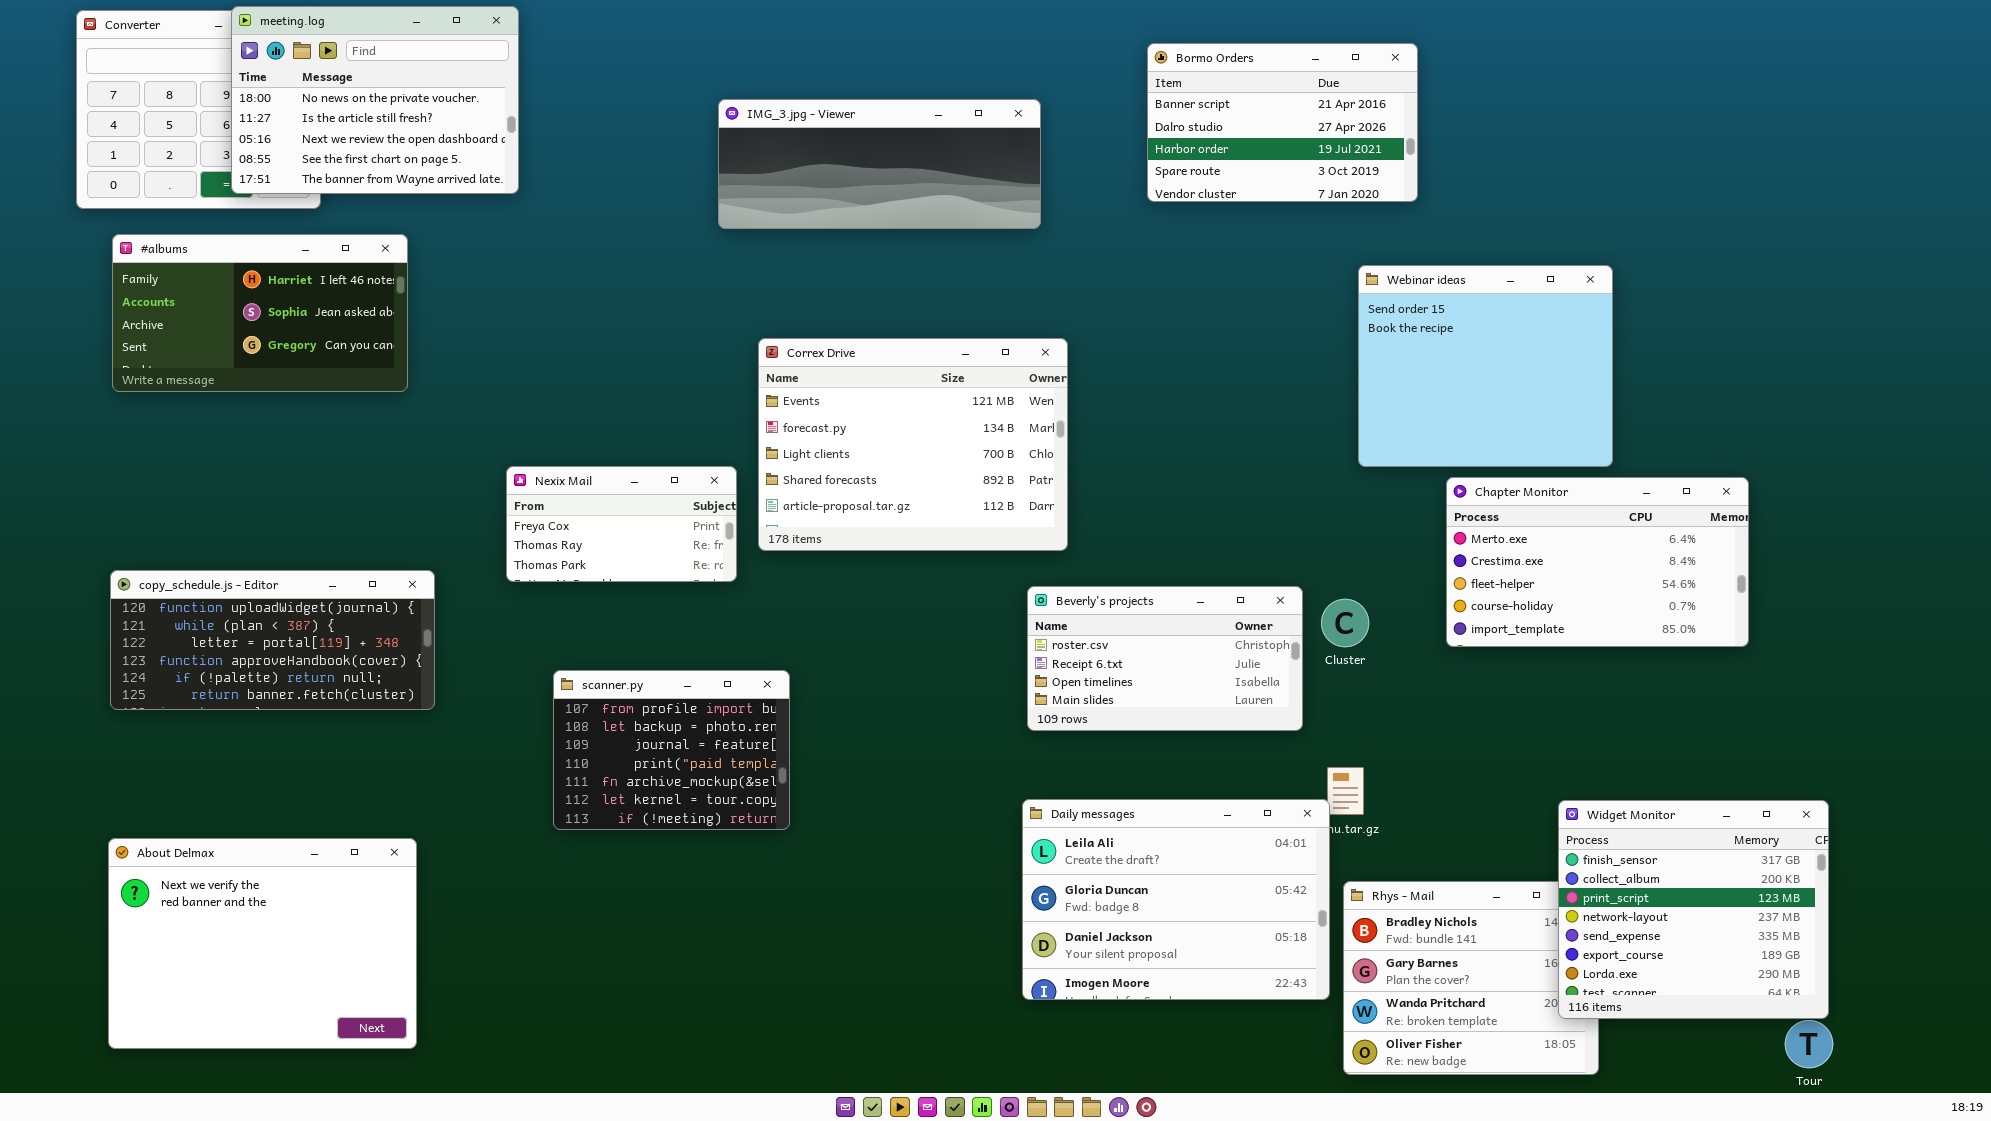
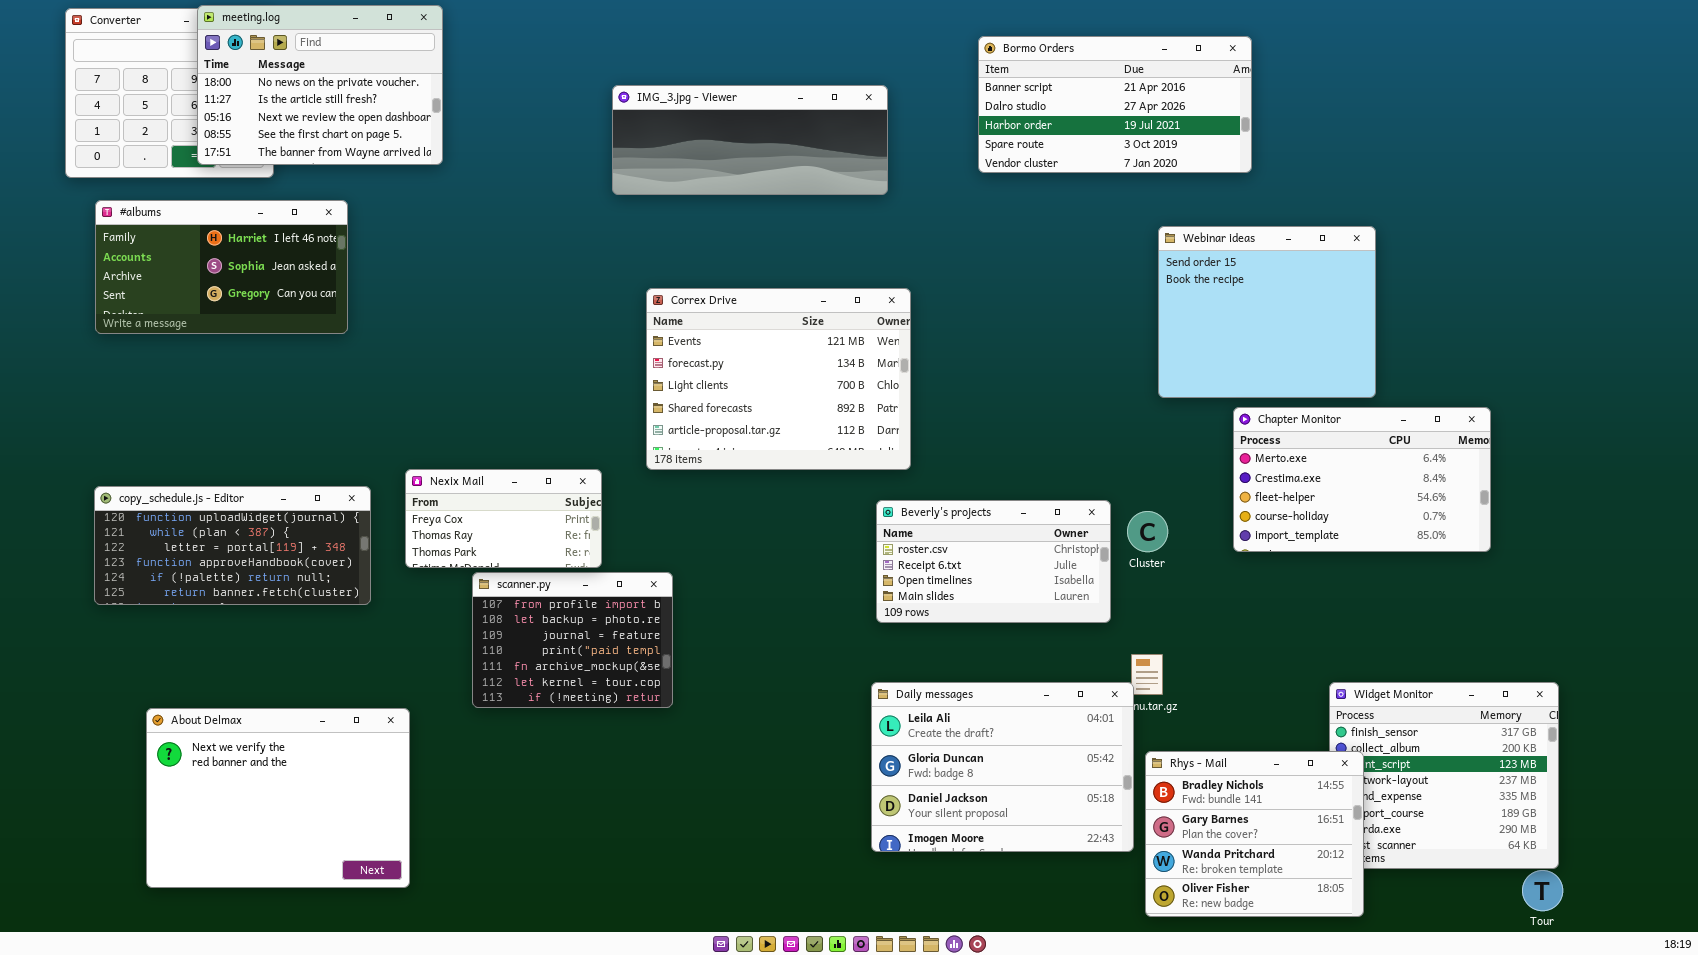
Bormo Orders: [1147,43,1418,202] -> [978,36,1252,173], resized
Nexix Mail: [506,466,737,582] -> [405,469,602,568], moved
About Delmax: [108,838,417,1049] -> [146,708,410,888], moved
Rhys - Mail: [1343,881,1599,1075] -> [1145,751,1364,917], raised

